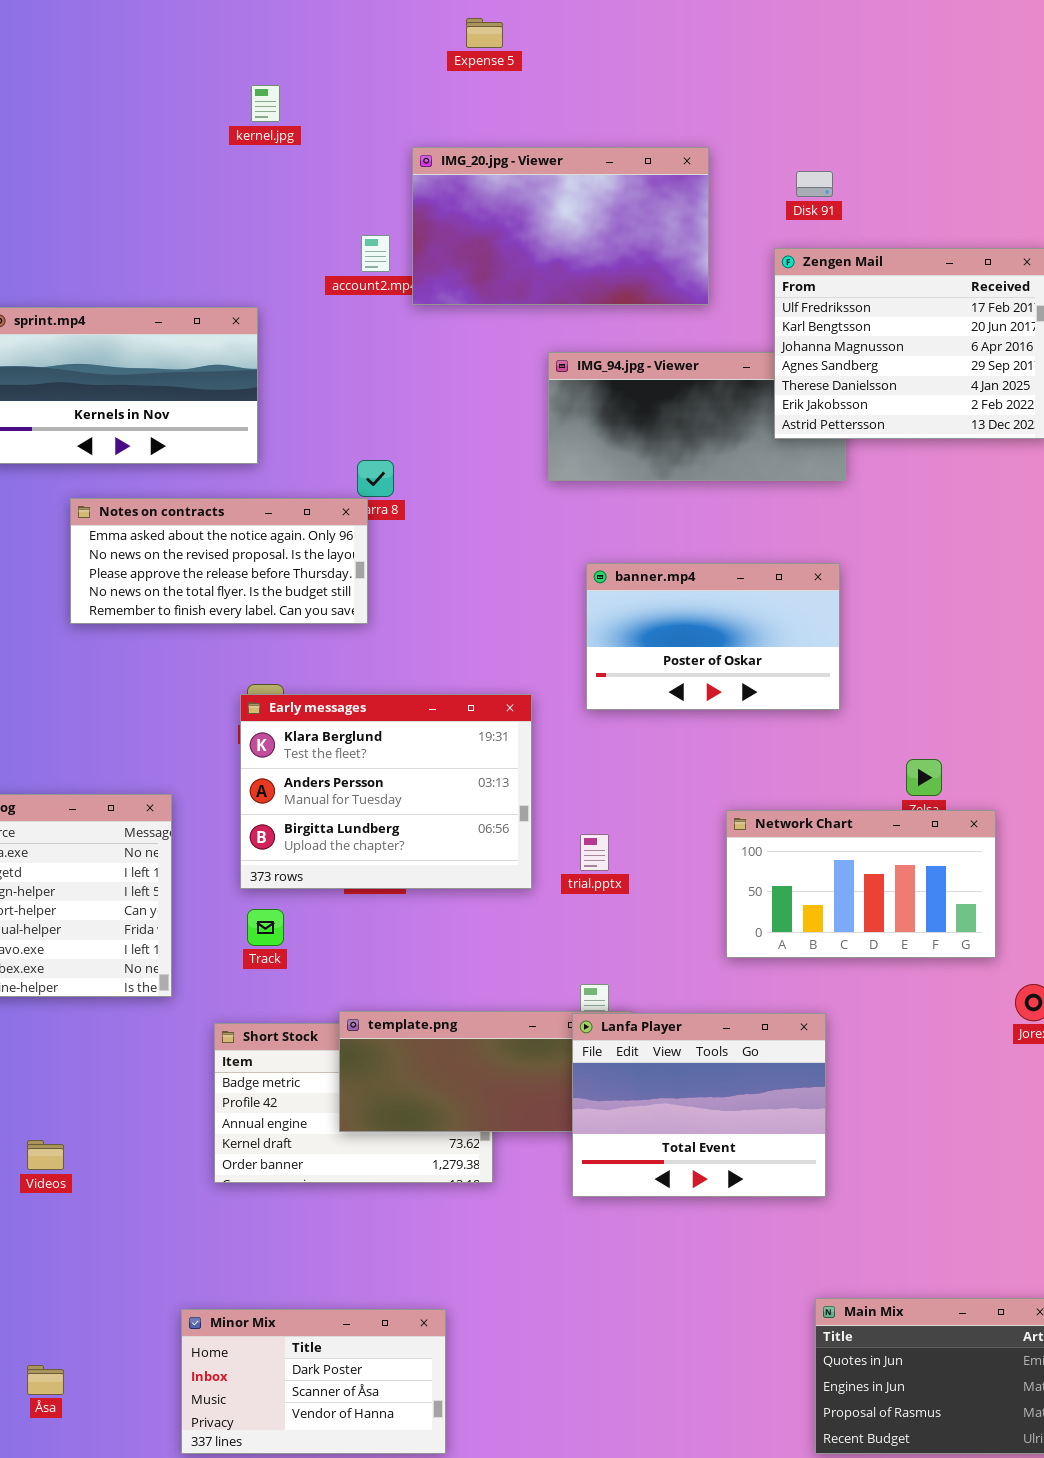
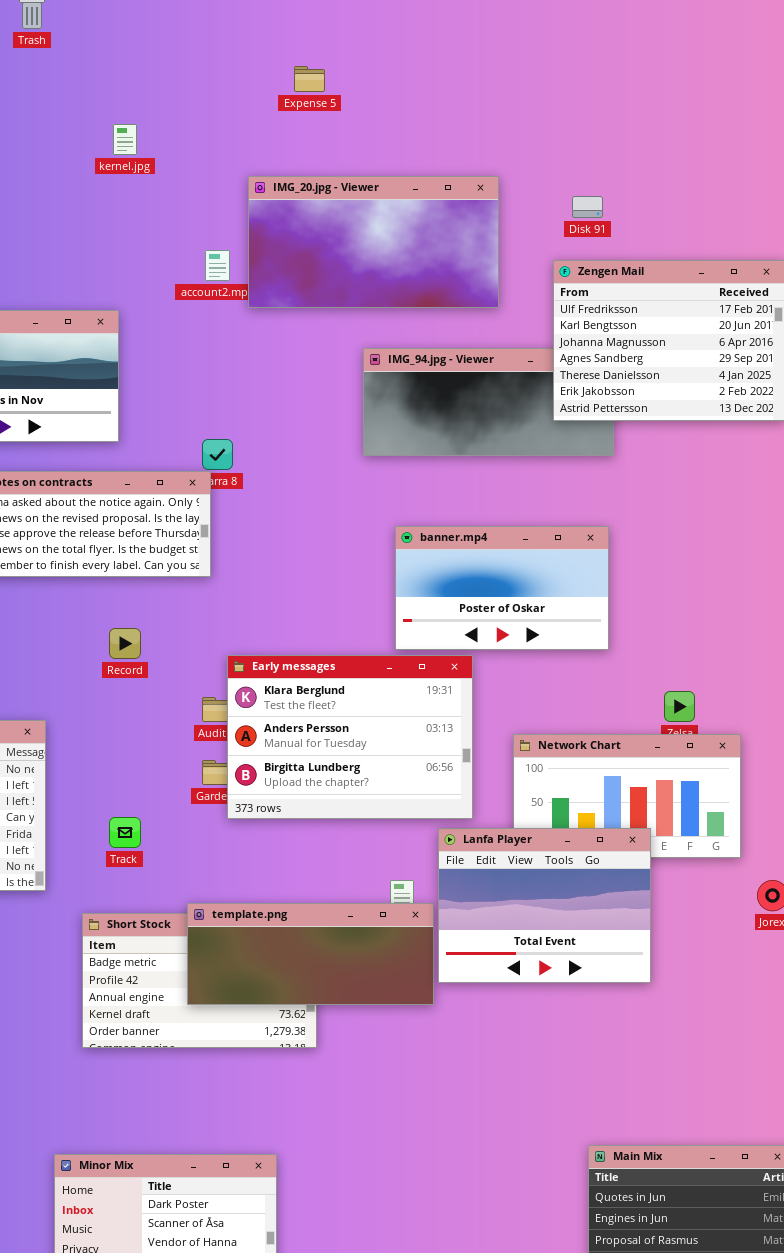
Early messages: [240,694,532,889] -> [227,655,473,819], moved
Lanfa Player: [572,1013,826,1197] -> [438,828,651,983], moved

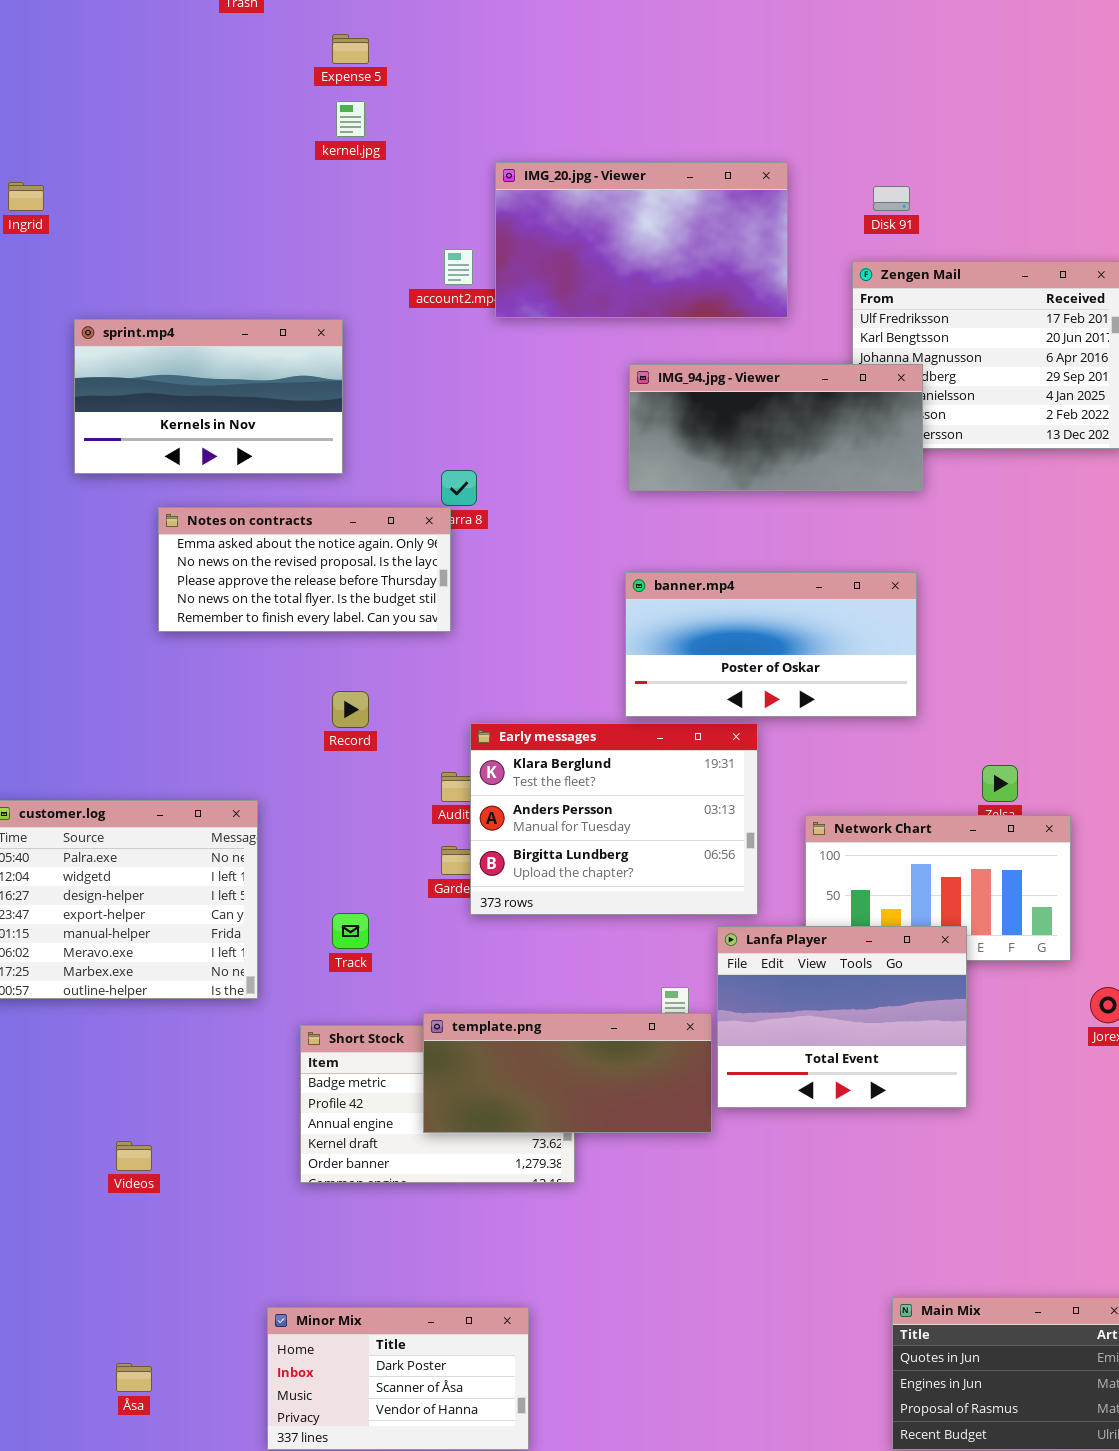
Expense 5: [294,66,325,92] -> [332,34,369,64], moved
IMG_94.jpg - Viewer: [363,348,614,456] -> [629,364,923,491], raised
banner.mp4: [395,526,609,650] -> [625,572,917,717], resized

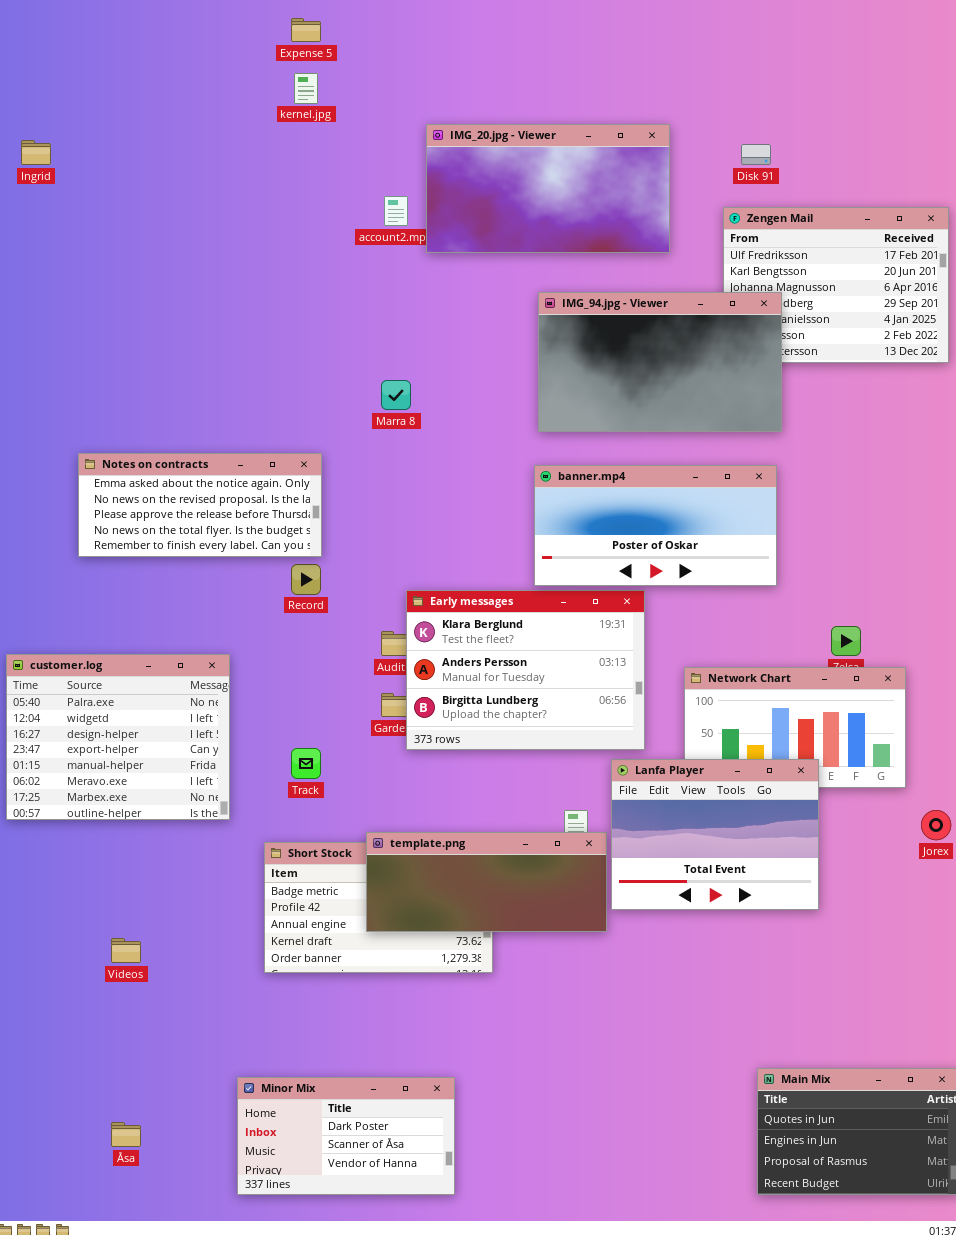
sprint.mp4: [74,319,343,474] -> none, closed
IMG_94.jpg - Viewer: [629,364,923,491] -> [538,292,782,432], resized
Notes on contracts: [158,507,451,632] -> [78,453,322,557], moved

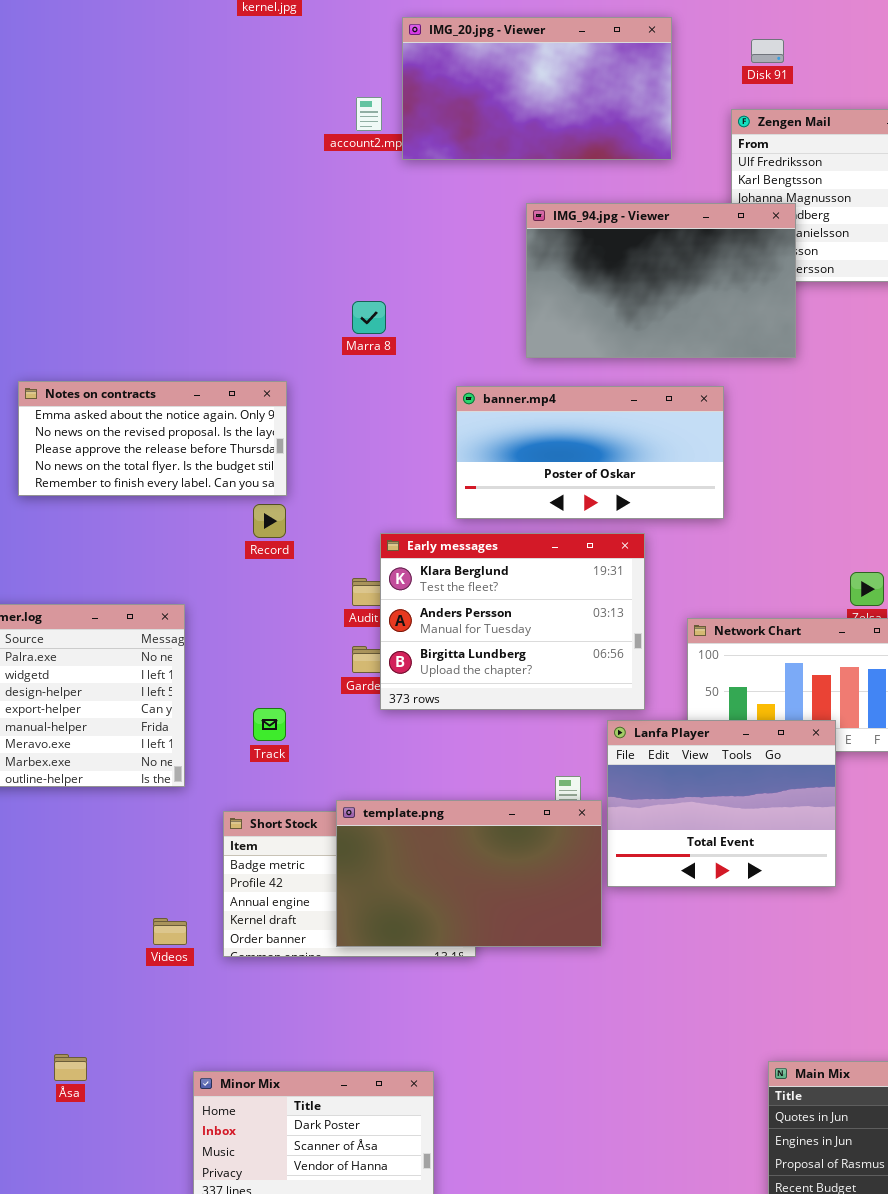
banner.mp4: [534,465,777,586] -> [456,386,724,519], moved
template.png: [366,832,607,932] -> [336,800,602,947], resized
Videos: [111,938,141,963] -> [153,918,187,945], moved
Åsa: [111,1122,141,1147] -> [54,1054,87,1081], moved

